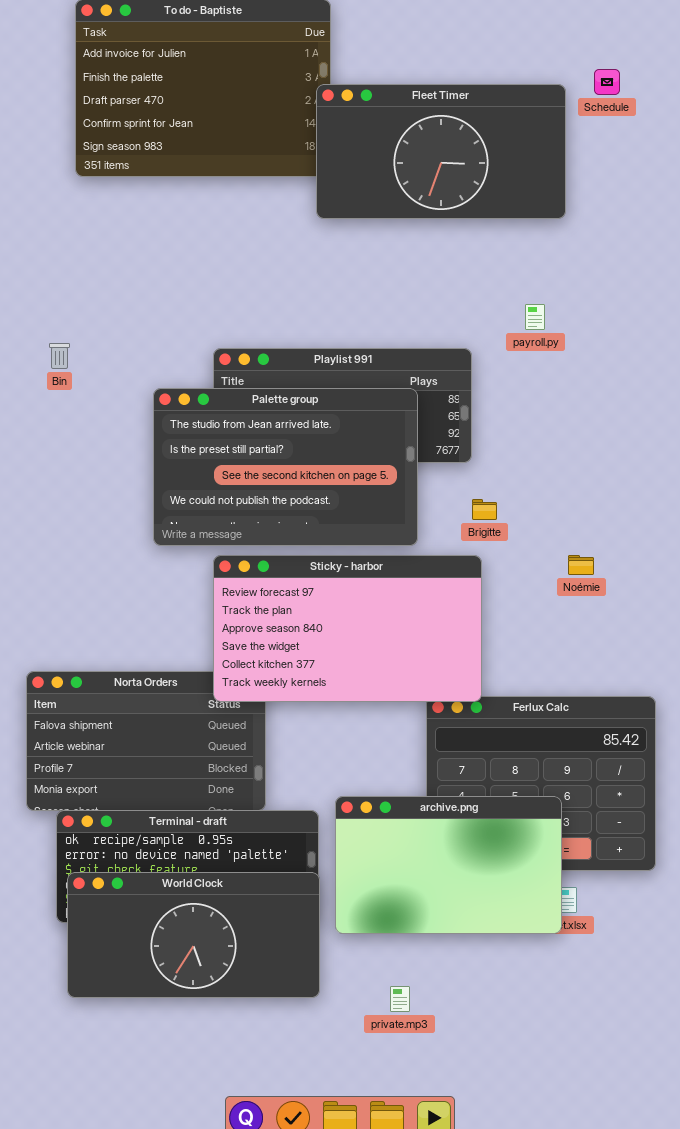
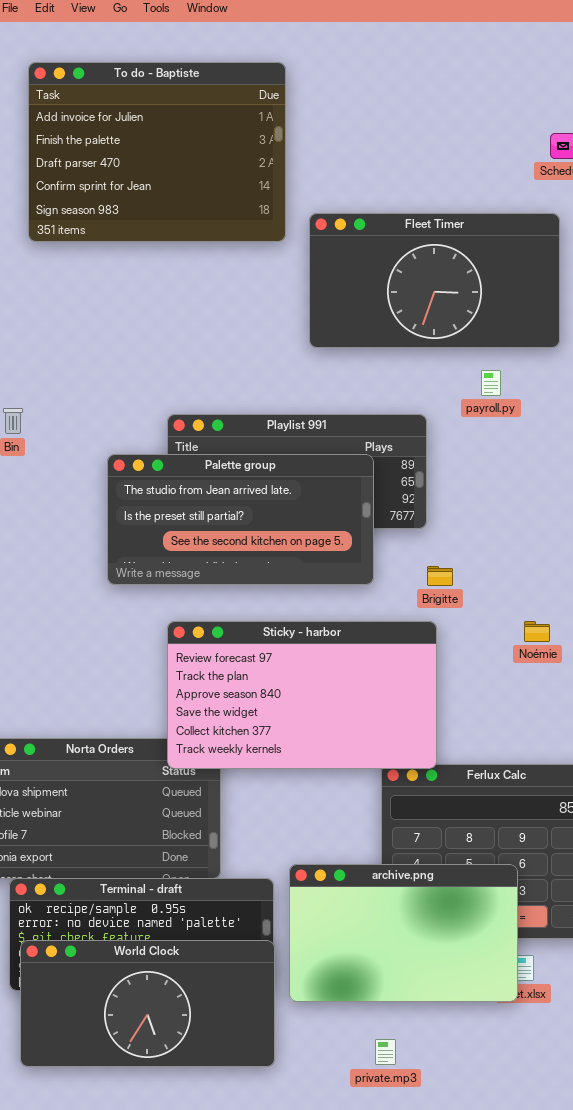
Fleet Timer: [316,84,566,219] -> [309,213,560,348], moved
Palette group: [153,388,418,546] -> [107,454,374,585], resized
private.mp3: [390,986,410,1012] -> [375,1039,396,1065], moved

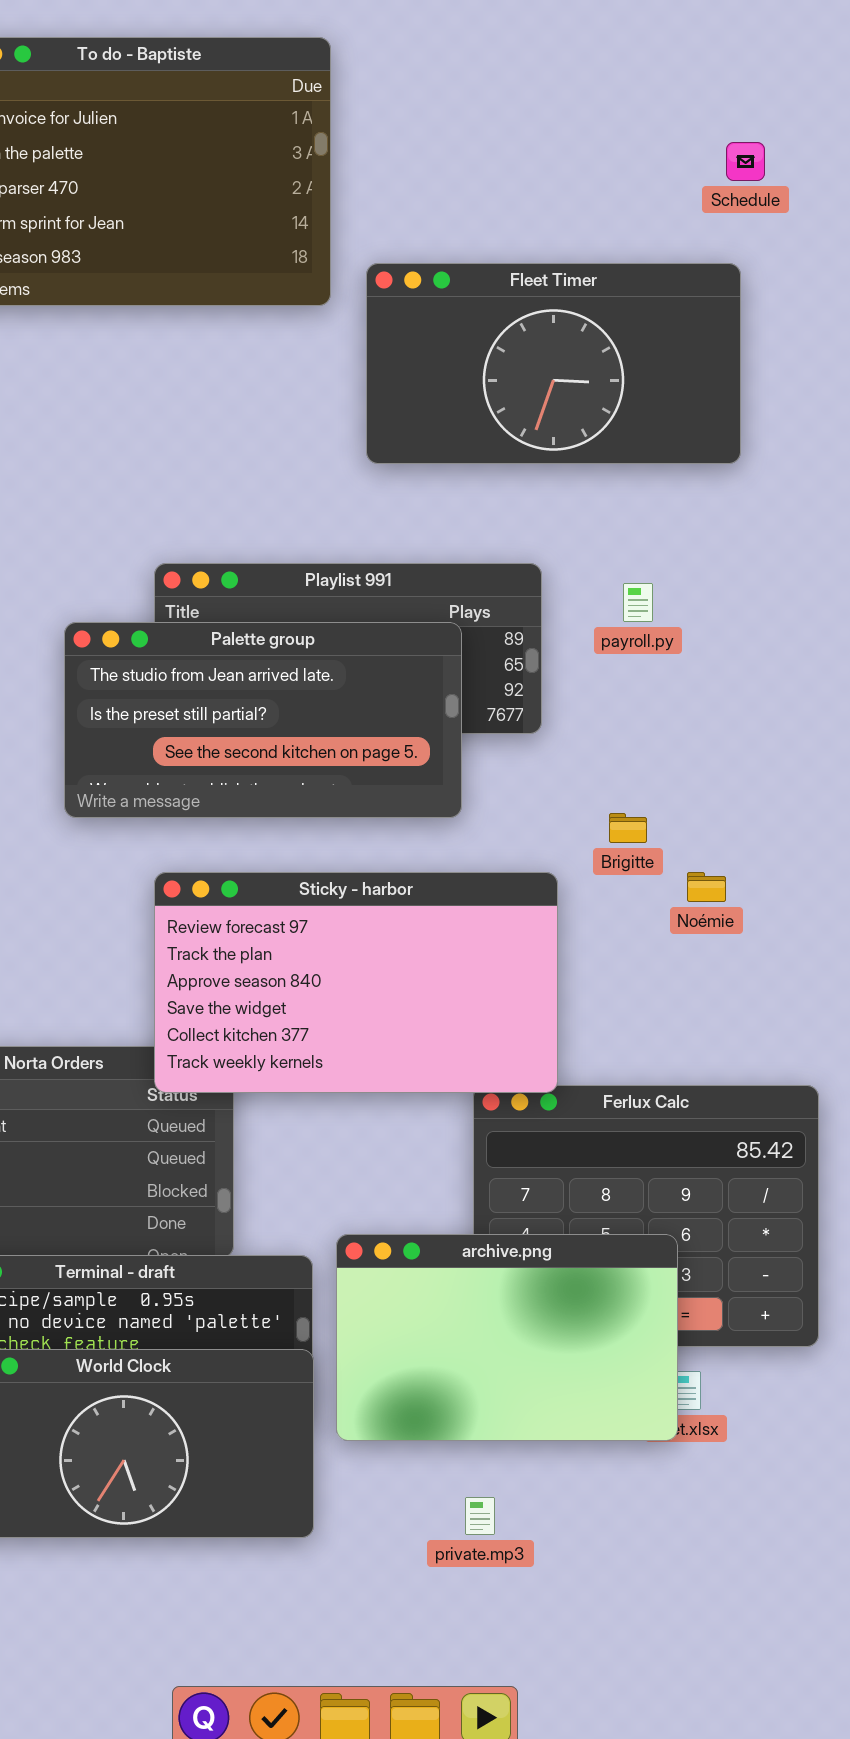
payroll.py: [481,370,501,396] -> [623,583,653,622], moved
Brigitte: [427,566,453,586] -> [609,813,647,843], moved

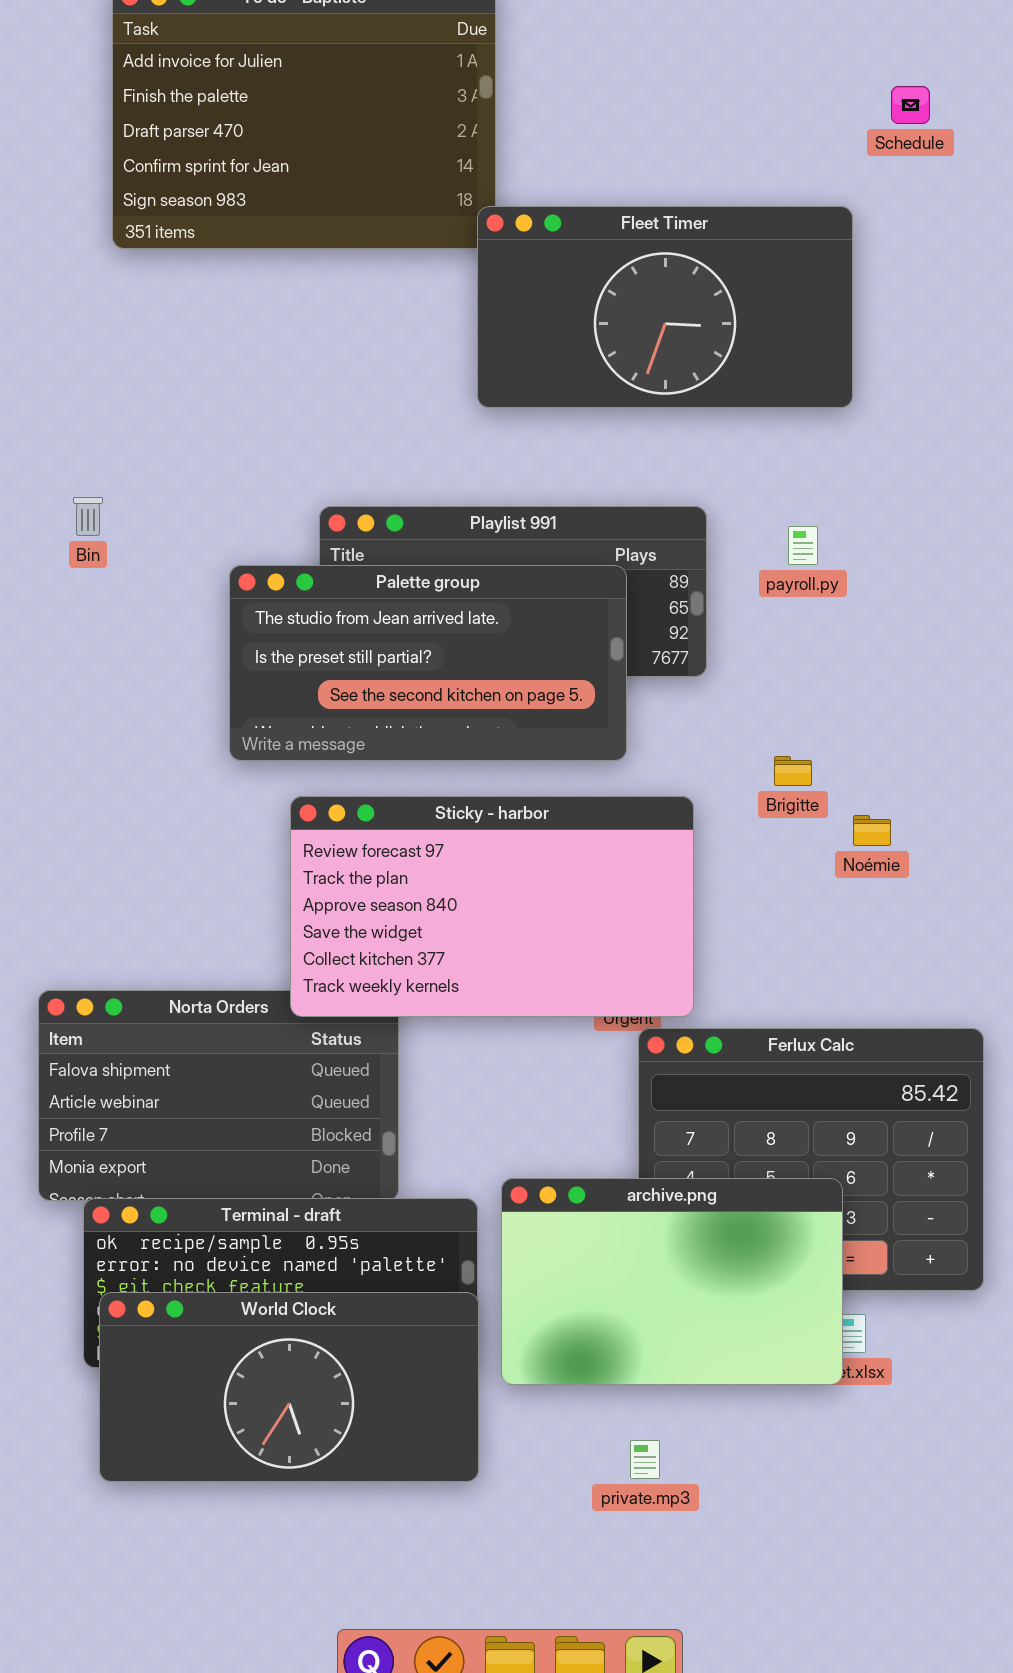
Fleet Timer: [366,263,741,464] -> [477,206,853,408], moved
Sticky - harbor: [154,872,558,1093] -> [290,796,694,1017], moved

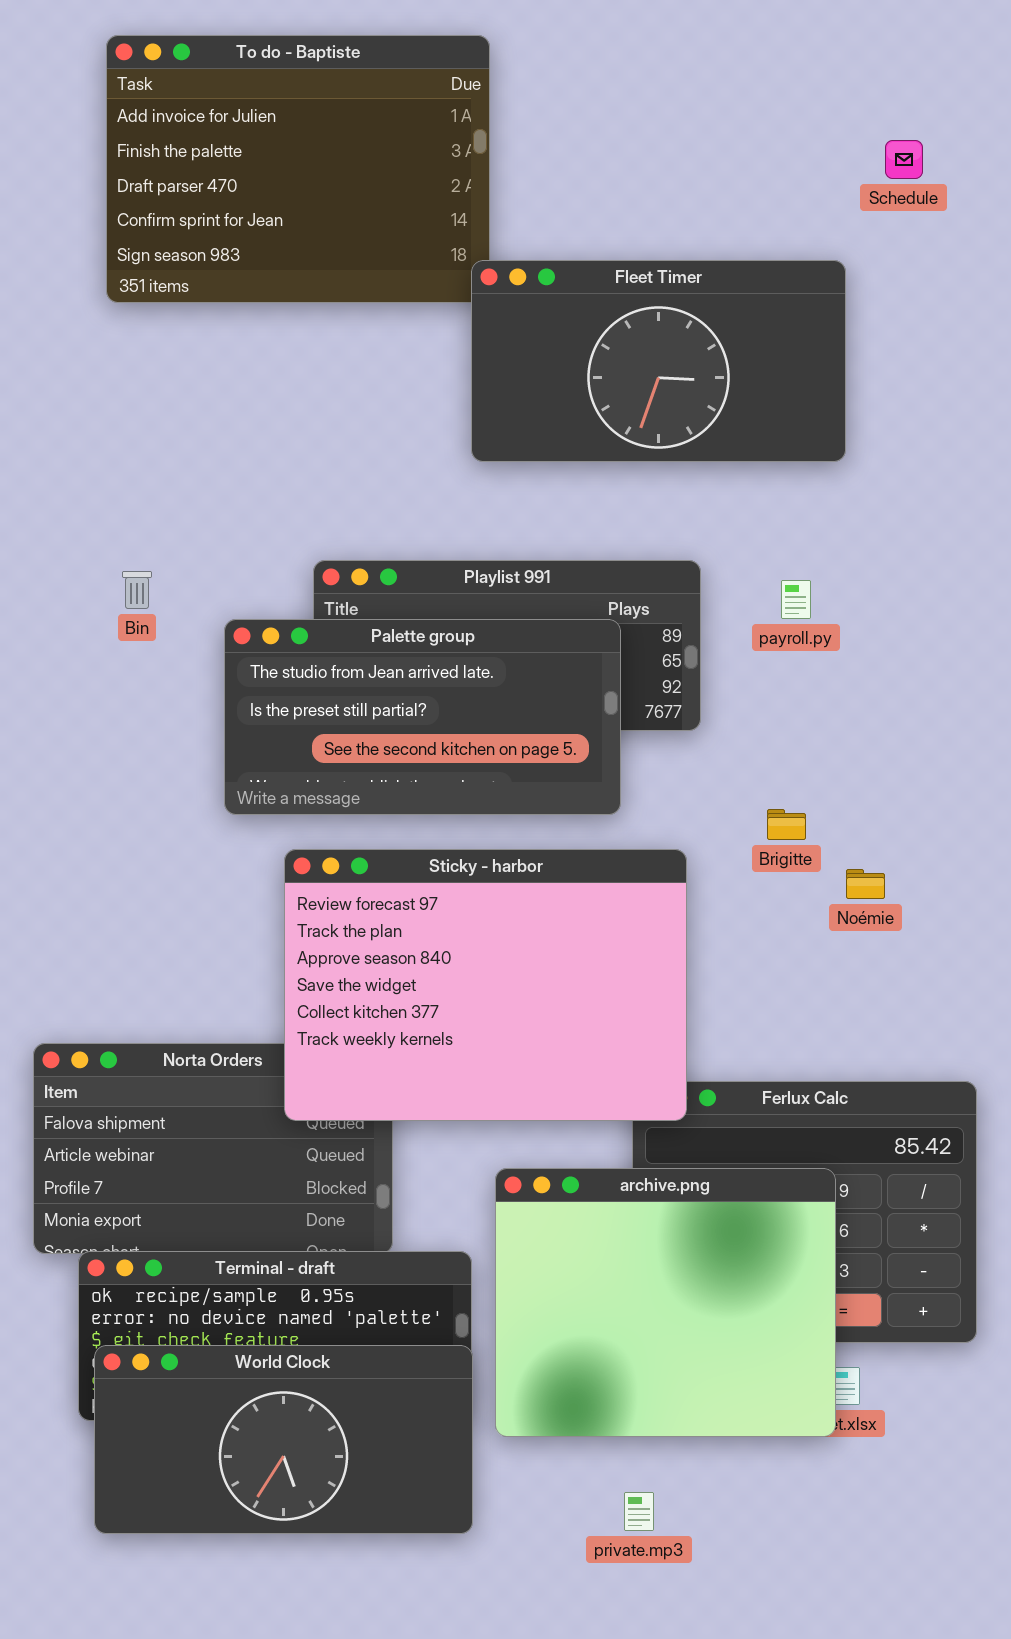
Bin: [73,497,103,536] -> [122,571,152,609], moved
Sticky - harbor: [290,796,694,1017] -> [284,849,687,1121], resized
archive.png: [501,1178,843,1385] -> [495,1168,836,1437], resized

